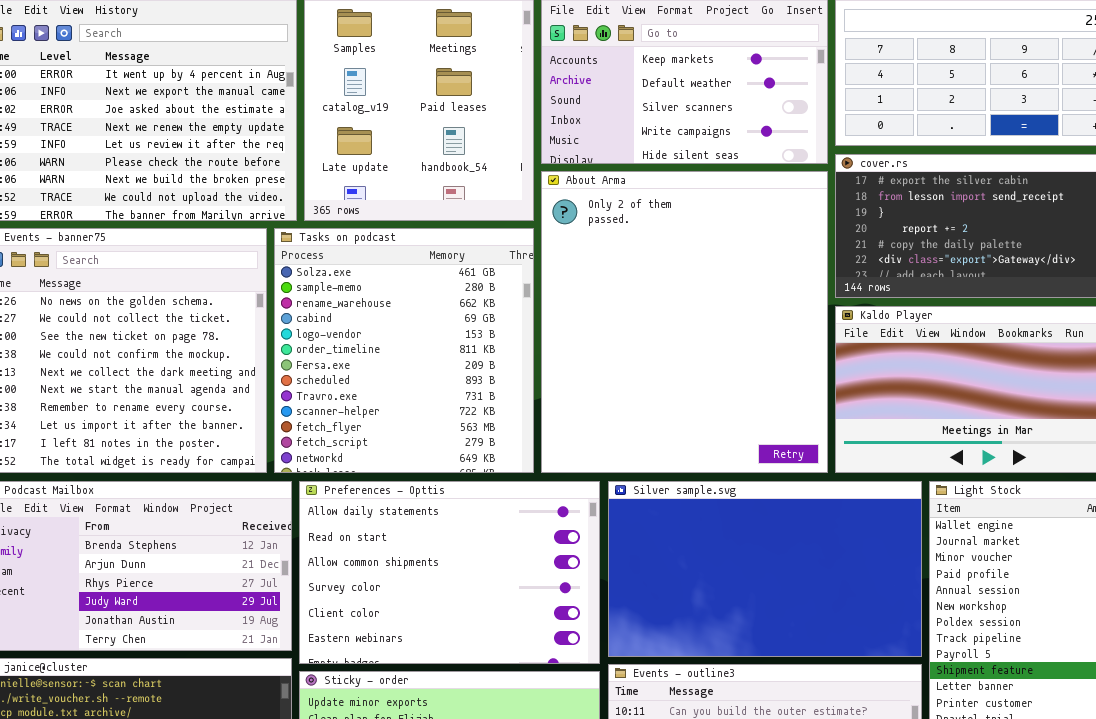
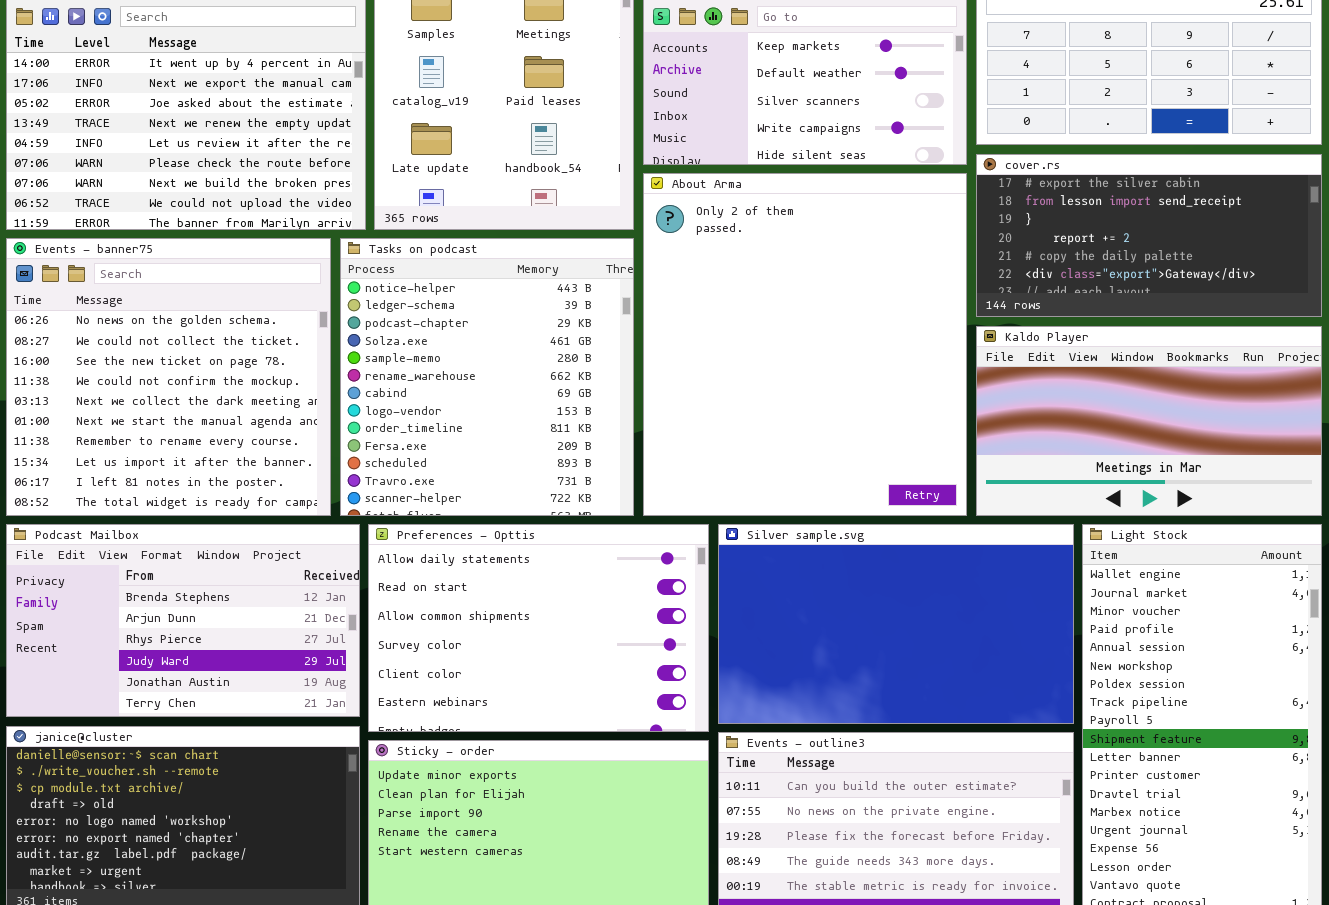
Tasks on podcast: [274,228,534,473] -> [340,238,634,516], scrolled up 3 rows

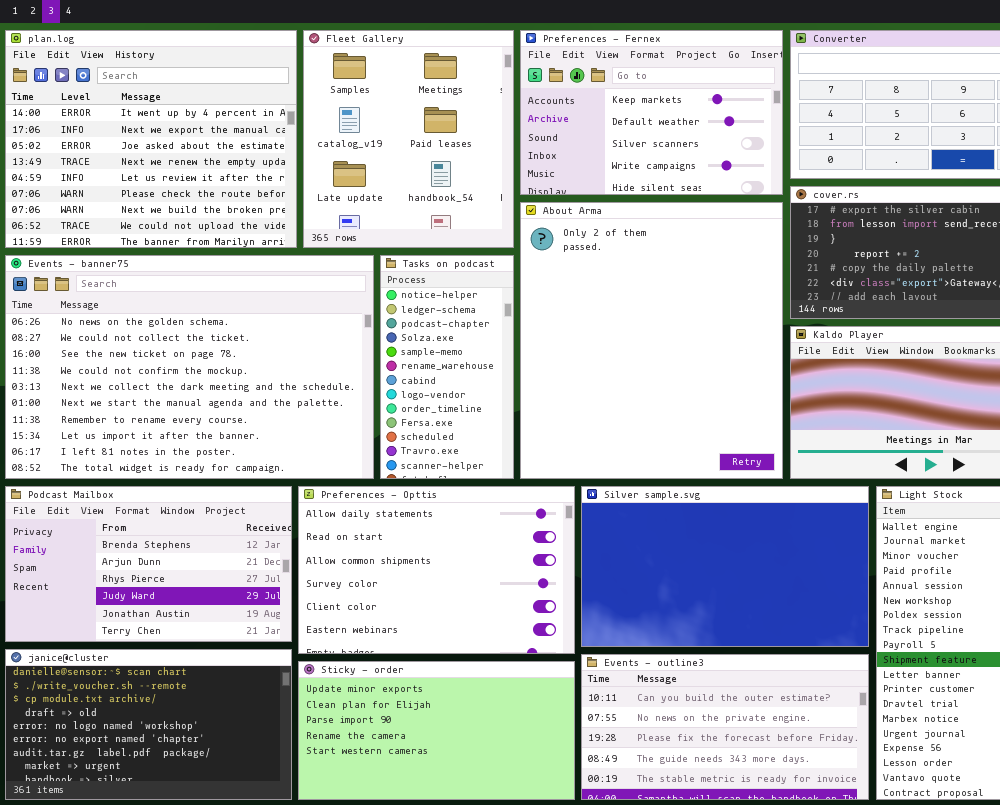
Events - banner75: [6,238,331,516] -> [5,255,374,479], resized
Tasks on podcast: [340,238,634,516] -> [380,255,514,479], resized

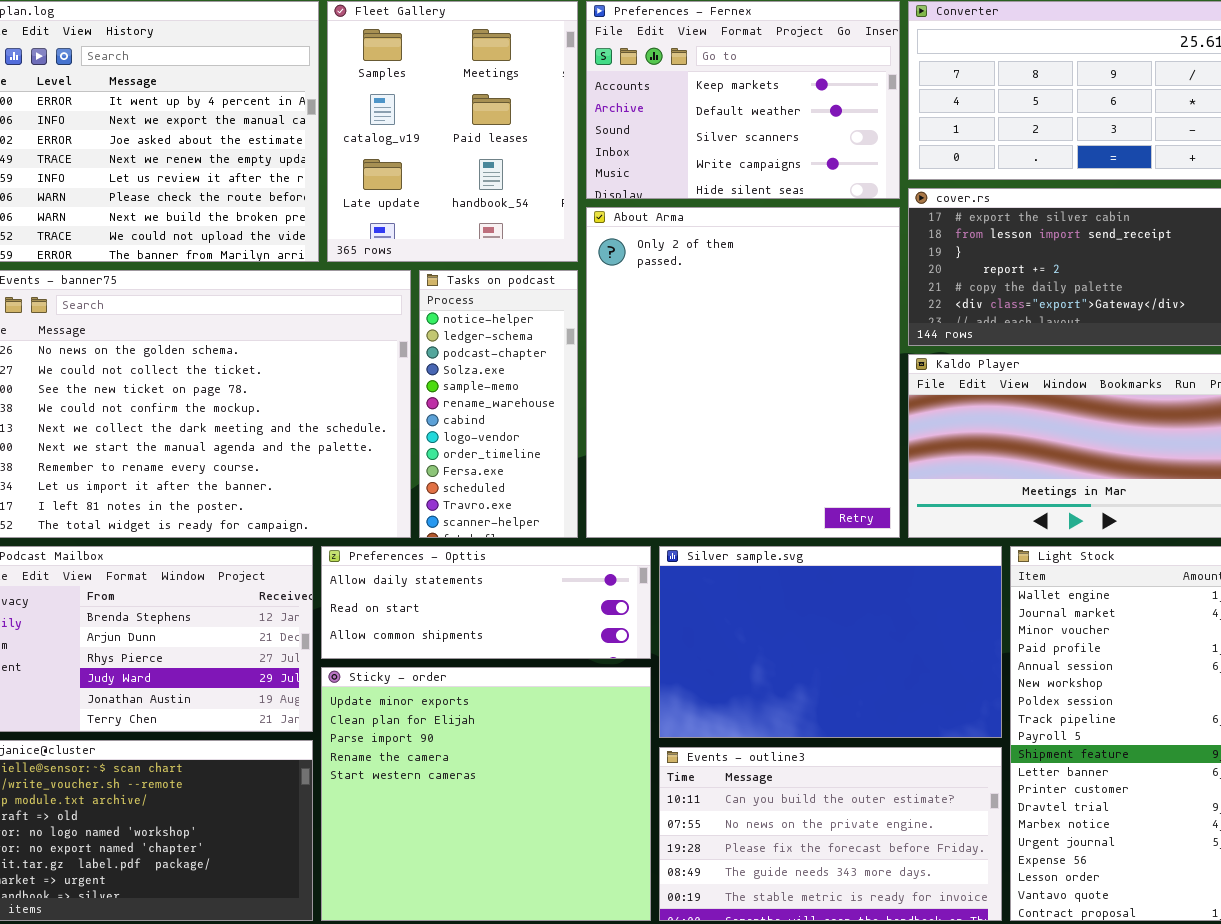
Preferences - Opttis: [298,486,575,654] -> [321,546,651,659], resized
Sticky - order: [298,661,575,800] -> [321,667,651,921], resized

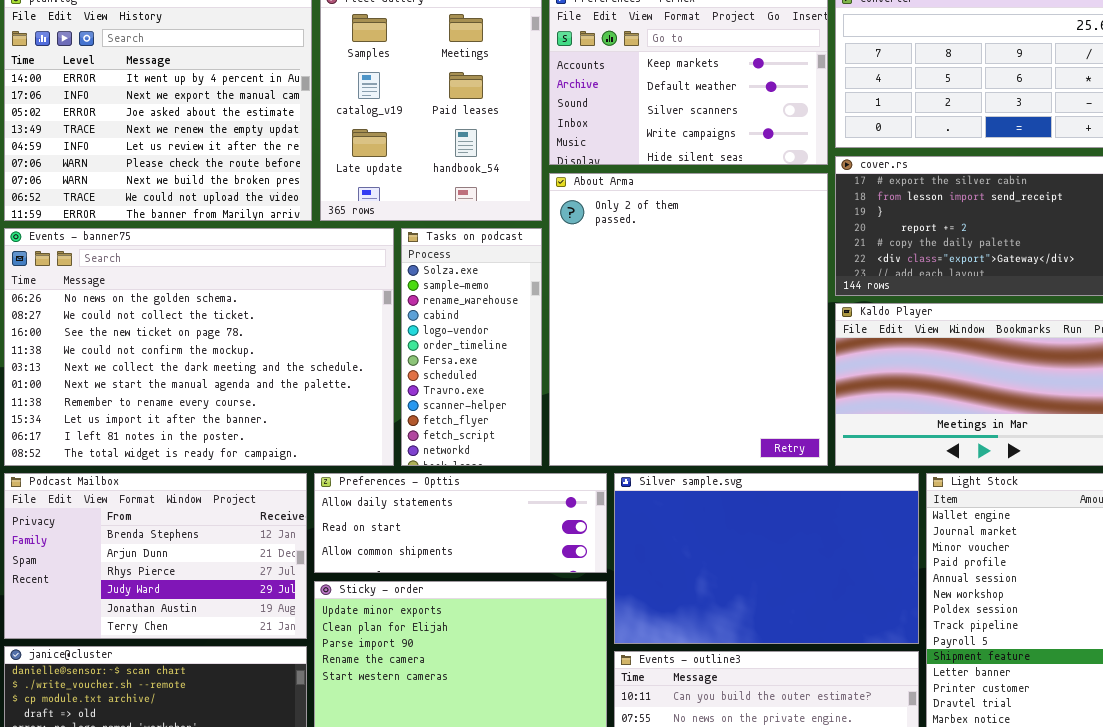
Tasks on podcast: [419,270,578,538] -> [401,228,542,466], scrolled down 3 rows

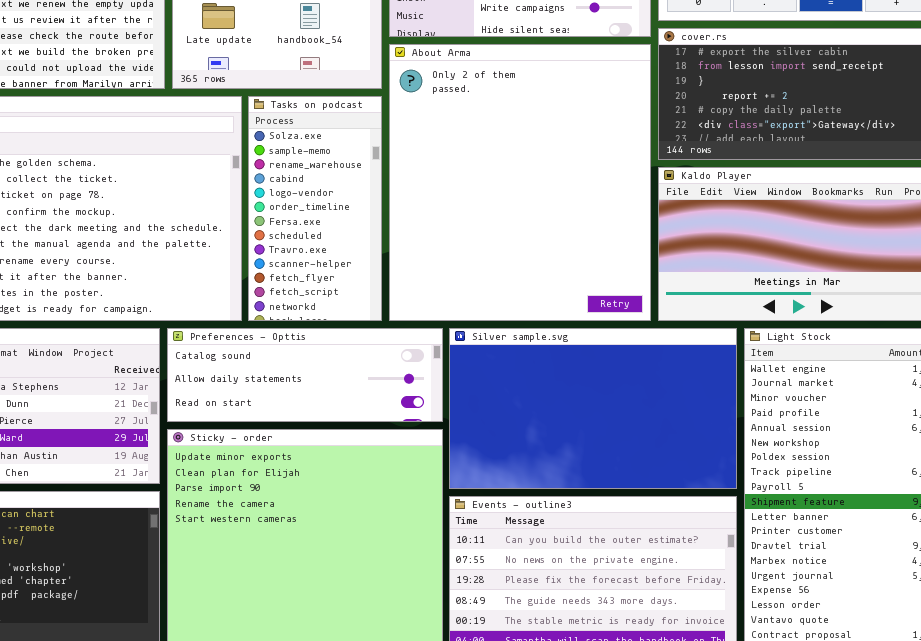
Preferences - Opttis: [314,473,607,573] -> [167,328,443,422], scrolled up 1 row

